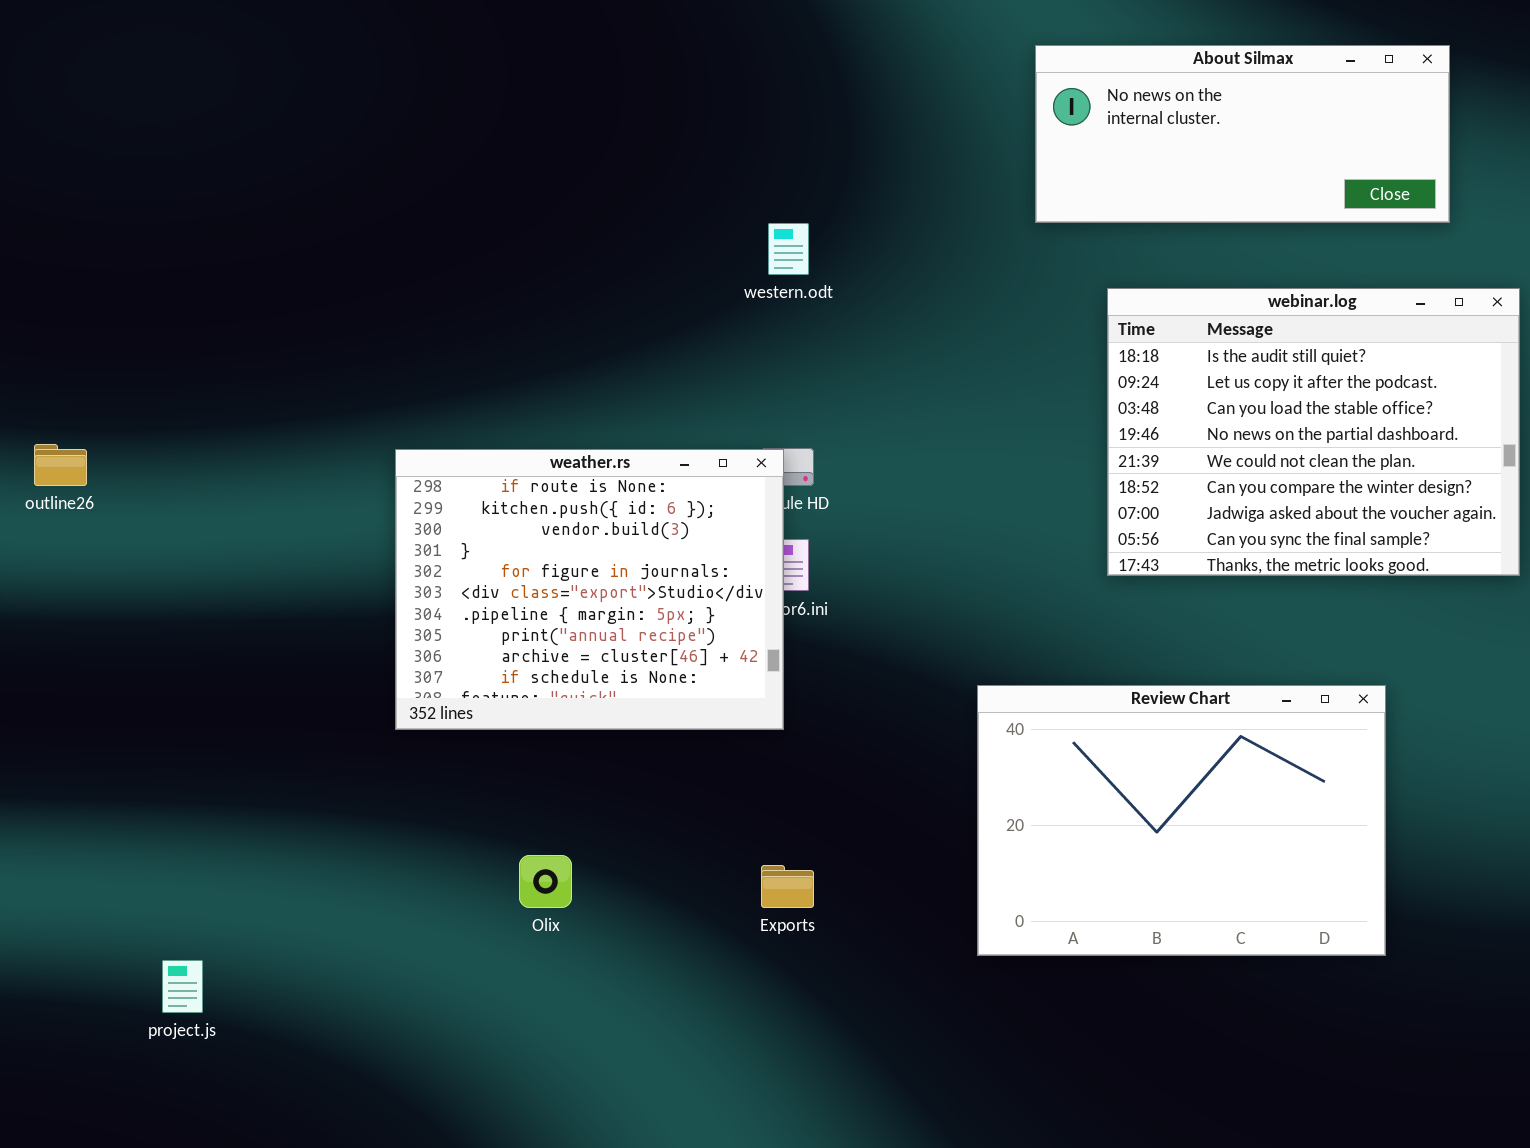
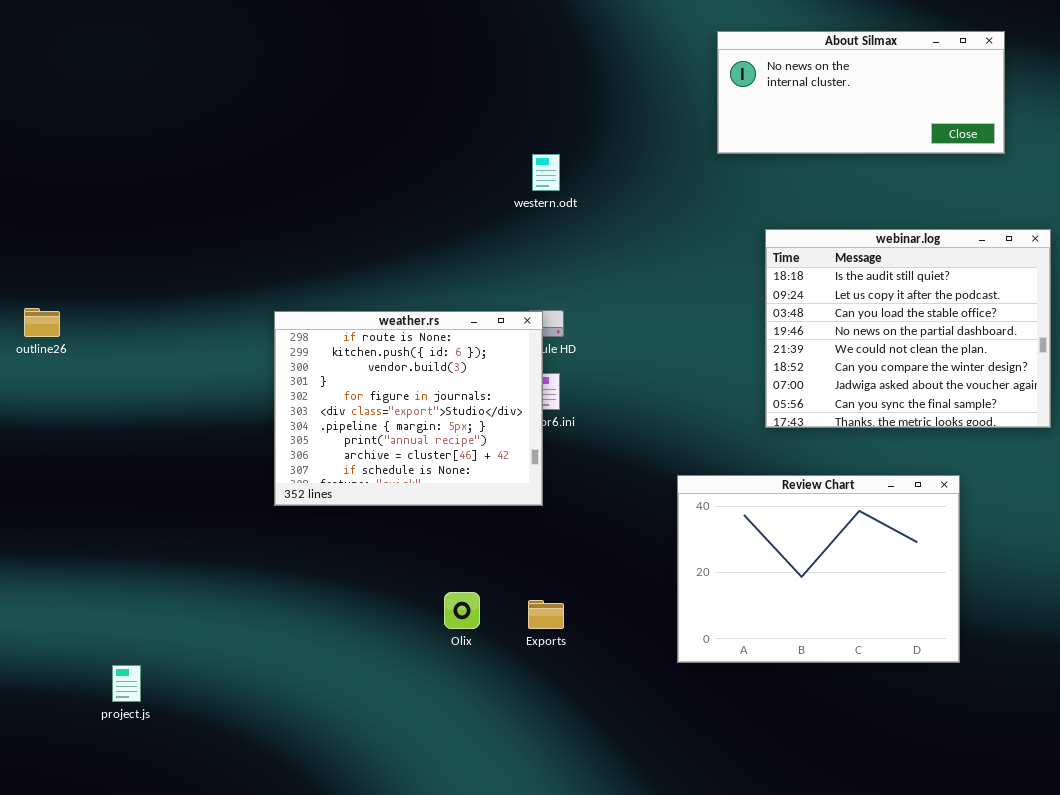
webinar.log: [1107,288,1520,576] -> [765,229,1051,428], moved
Olix: [519,855,572,908] -> [444,592,480,629], moved

